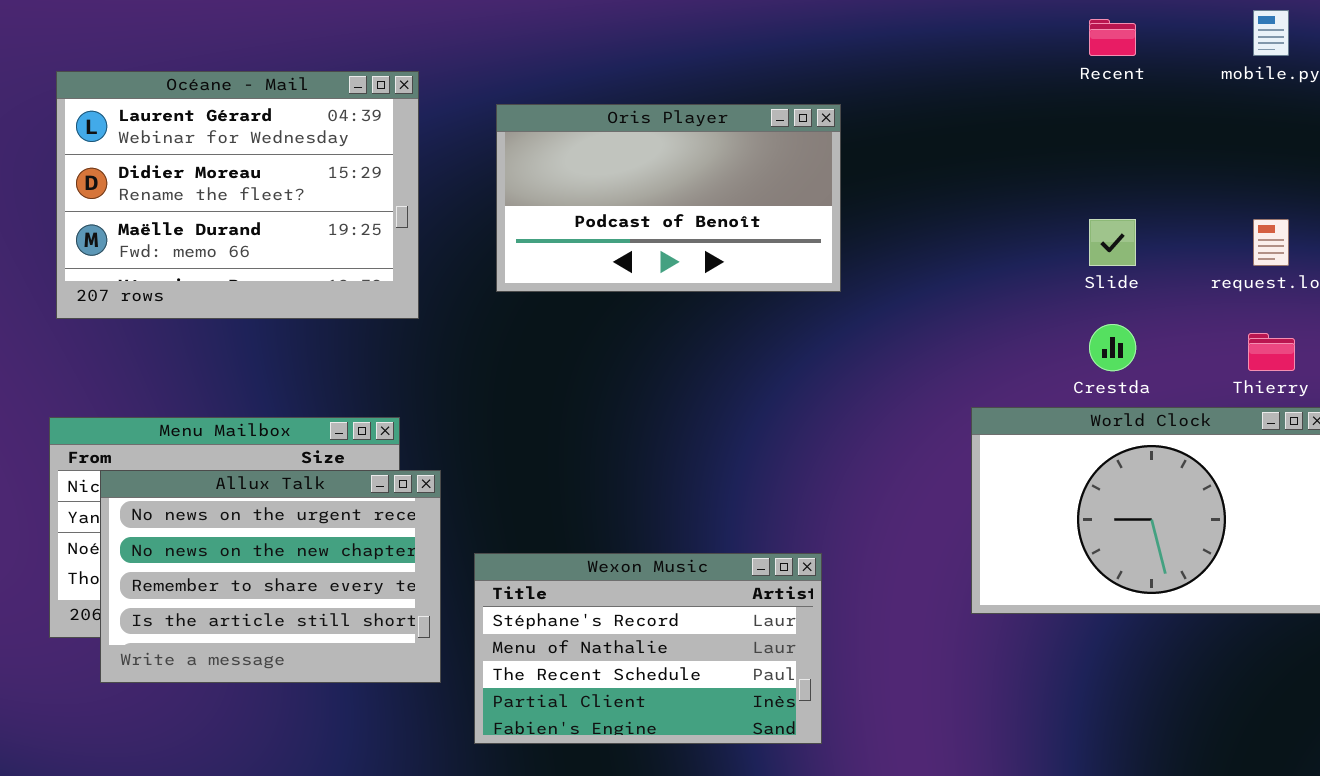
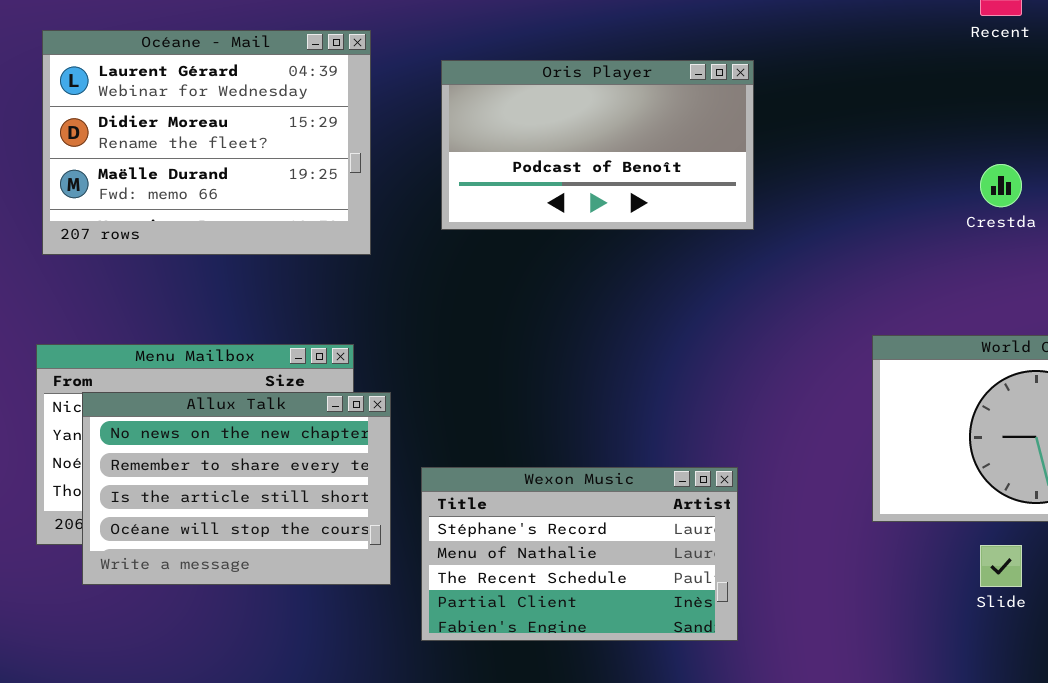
Slide: [1089,219,1136,266] -> [980,545,1022,587], moved
Crestda: [1089,324,1136,371] -> [980,164,1022,207], moved
Allux Talk: [100,470,441,683] -> [82,392,391,585], scrolled down 1 row

